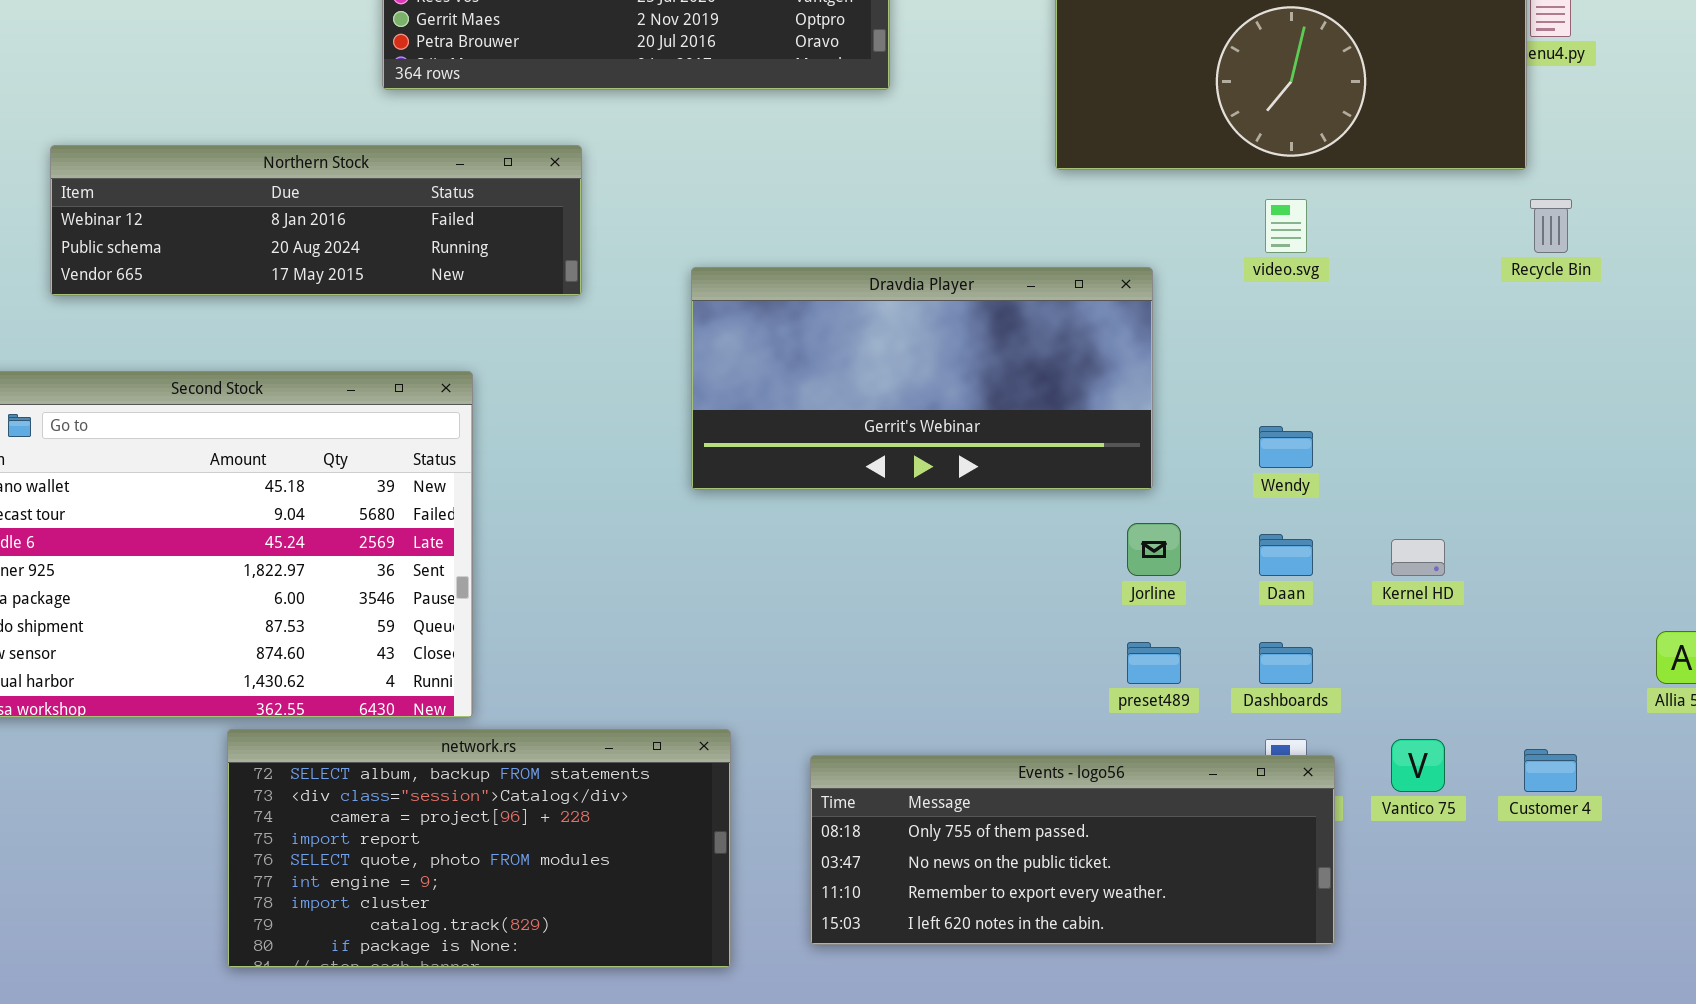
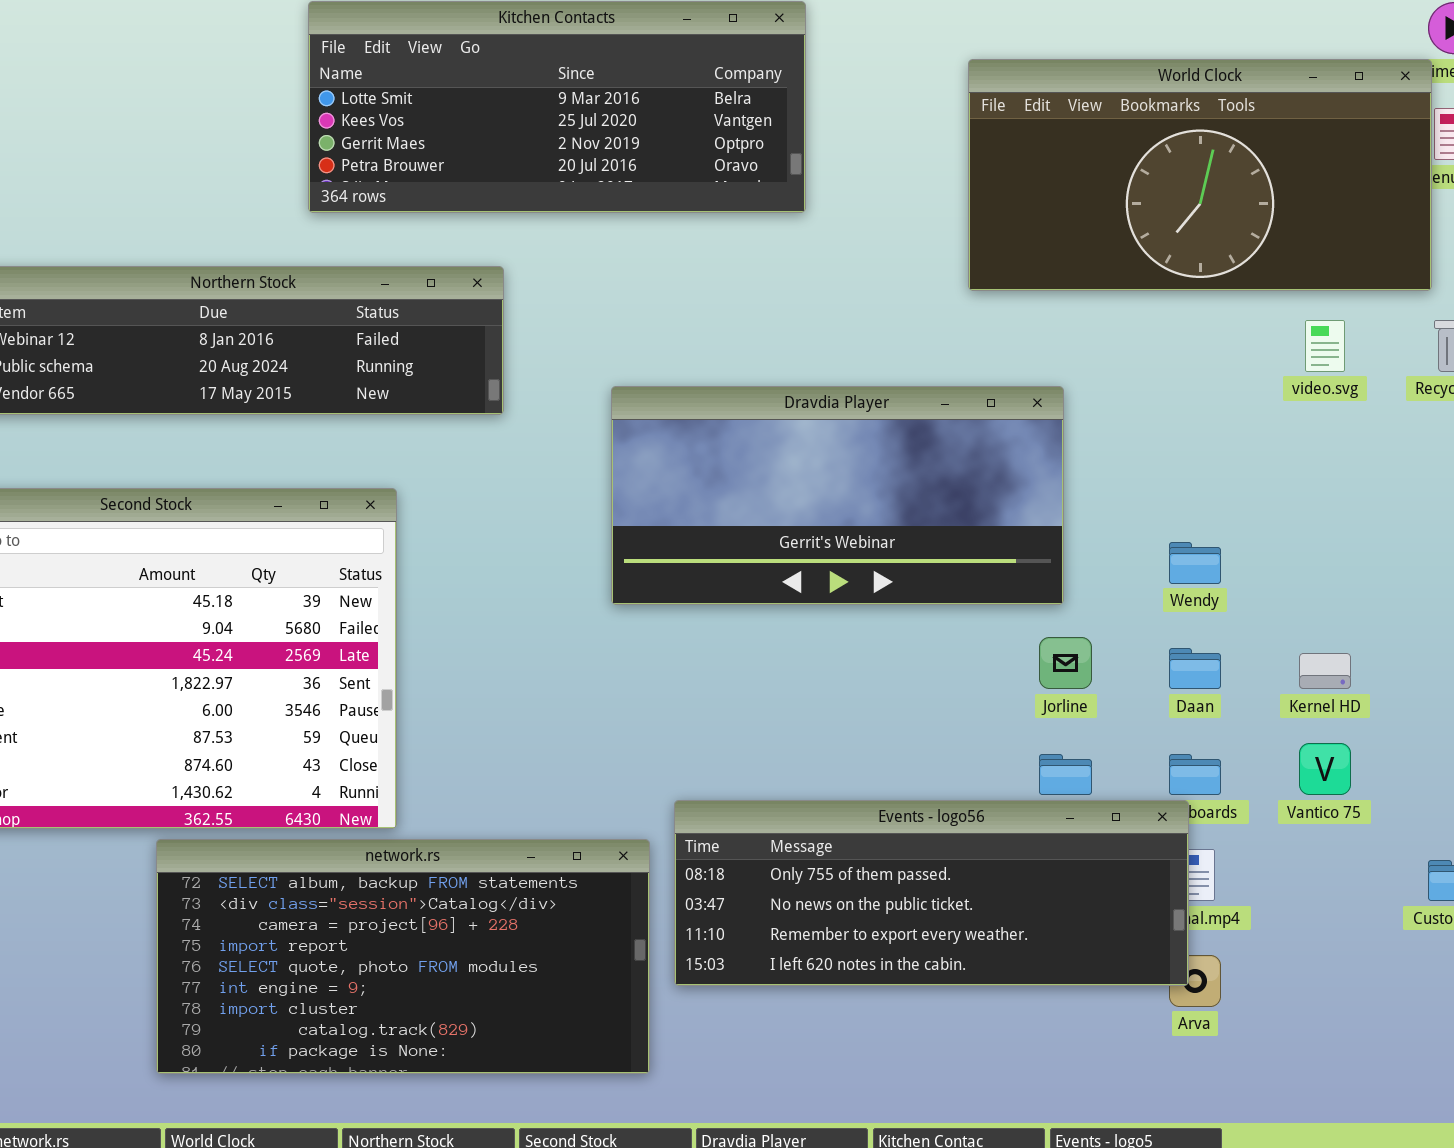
video.svg: [1265,199,1307,253] -> [1305,320,1345,372], moved
Vantico 75: [1391,739,1445,792] -> [1299,743,1351,795], moved
Events - logo56: [810,755,1335,945] -> [674,800,1189,986], moved

